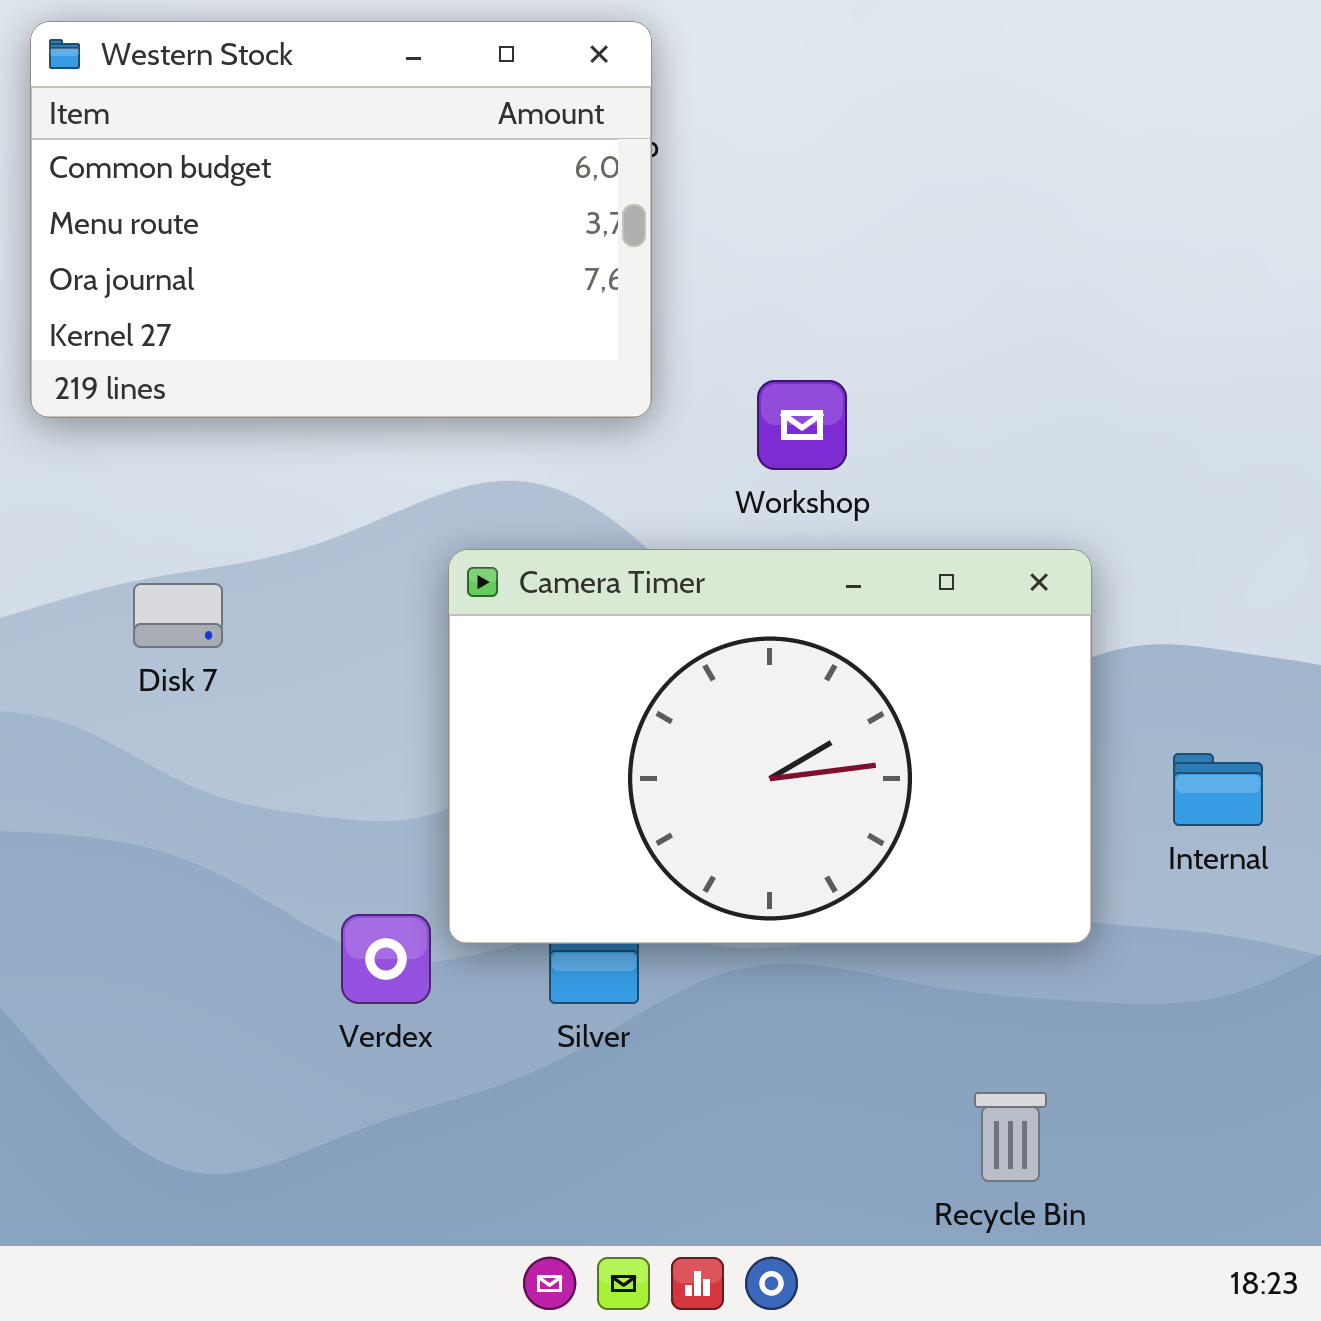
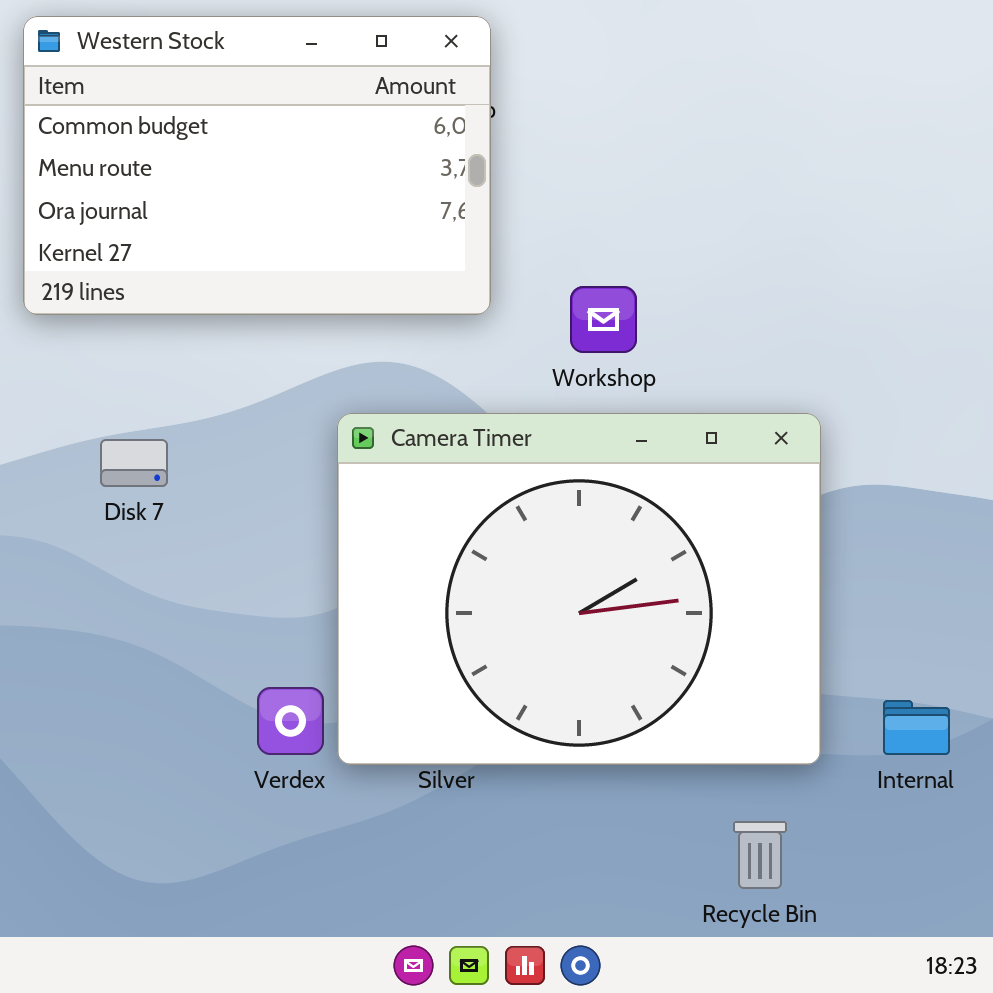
Camera Timer: [448,549,1092,944] -> [337,413,821,765], resized
Internal: [1173,753,1263,826] -> [883,700,950,755], moved

